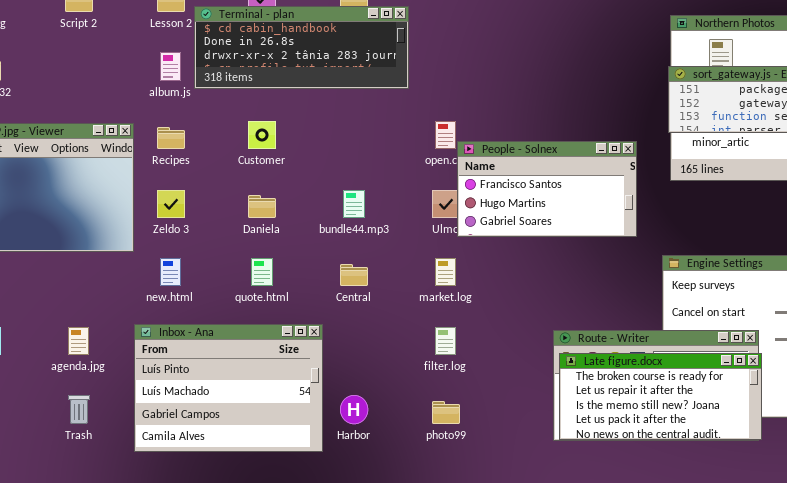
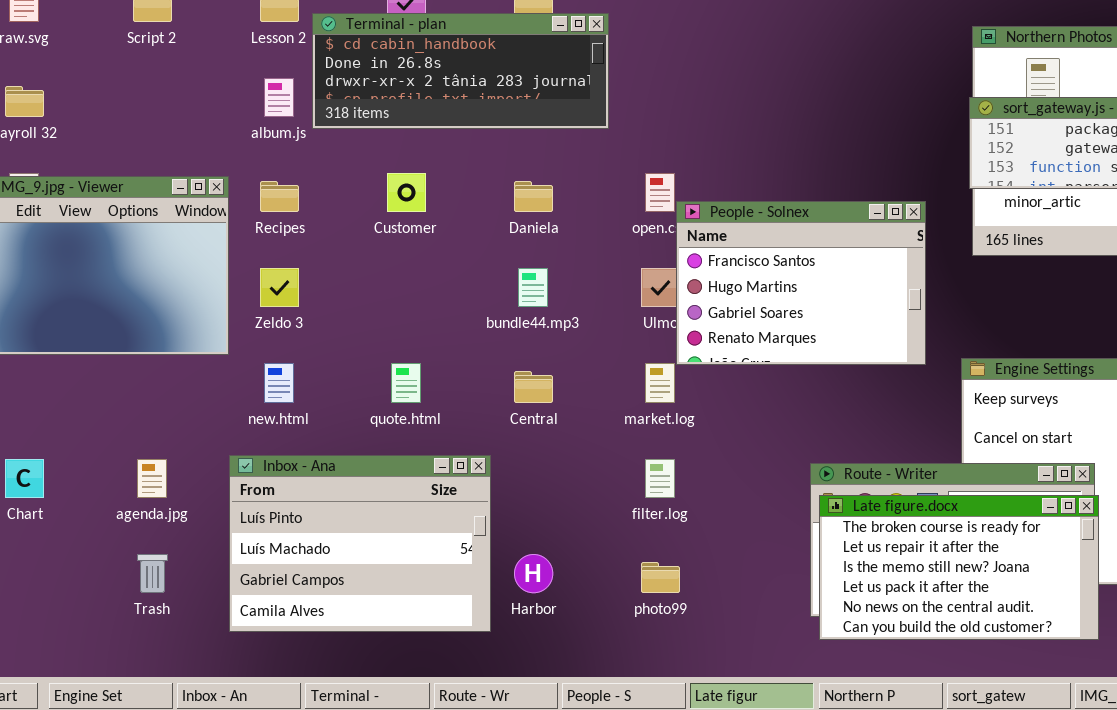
People - Solnex: [457,141,637,237] -> [676,201,926,365], resized
Daniela: [248,195,276,218] -> [514,181,553,212], moved
Late figure.docx: [559,353,762,440] -> [819,495,1099,640], resized

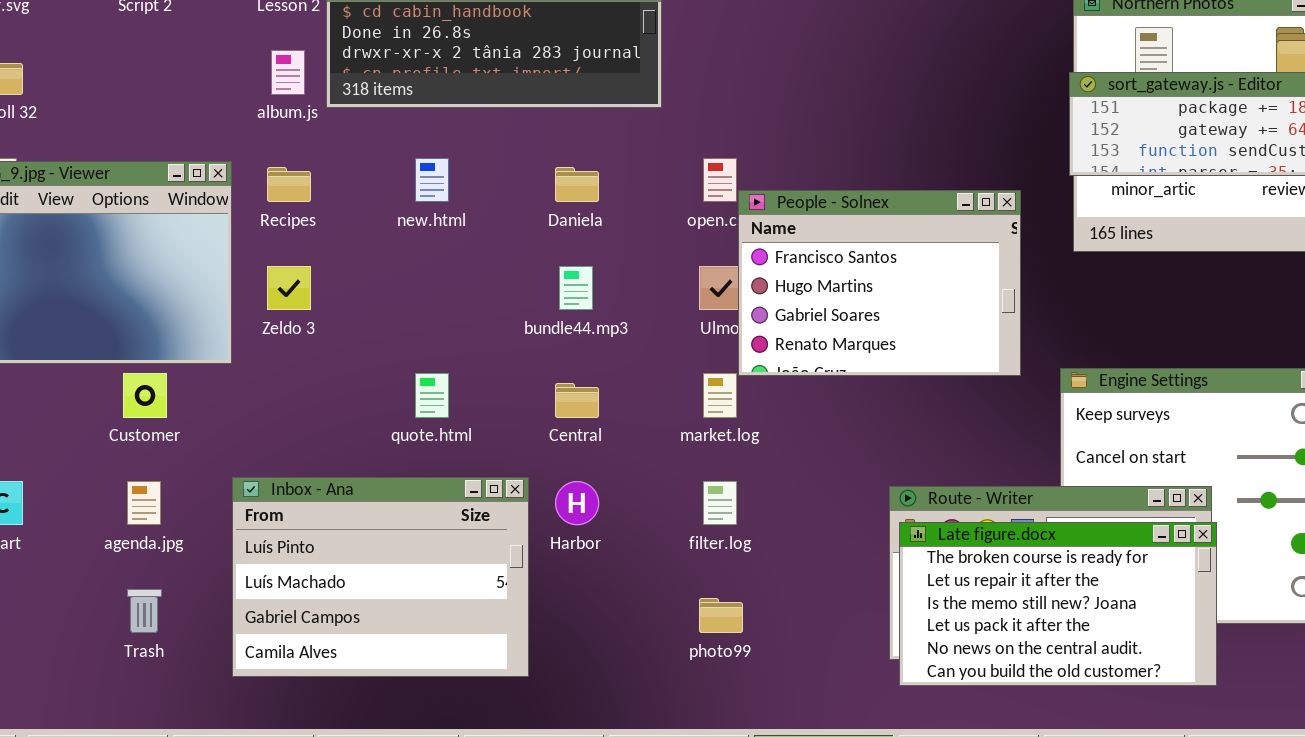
Customer: [387,173,426,212] -> [123,373,167,418], moved
new.html: [264,363,294,403] -> [415,158,449,202], moved
Harbor: [514,554,553,593] -> [555,481,599,525], moved

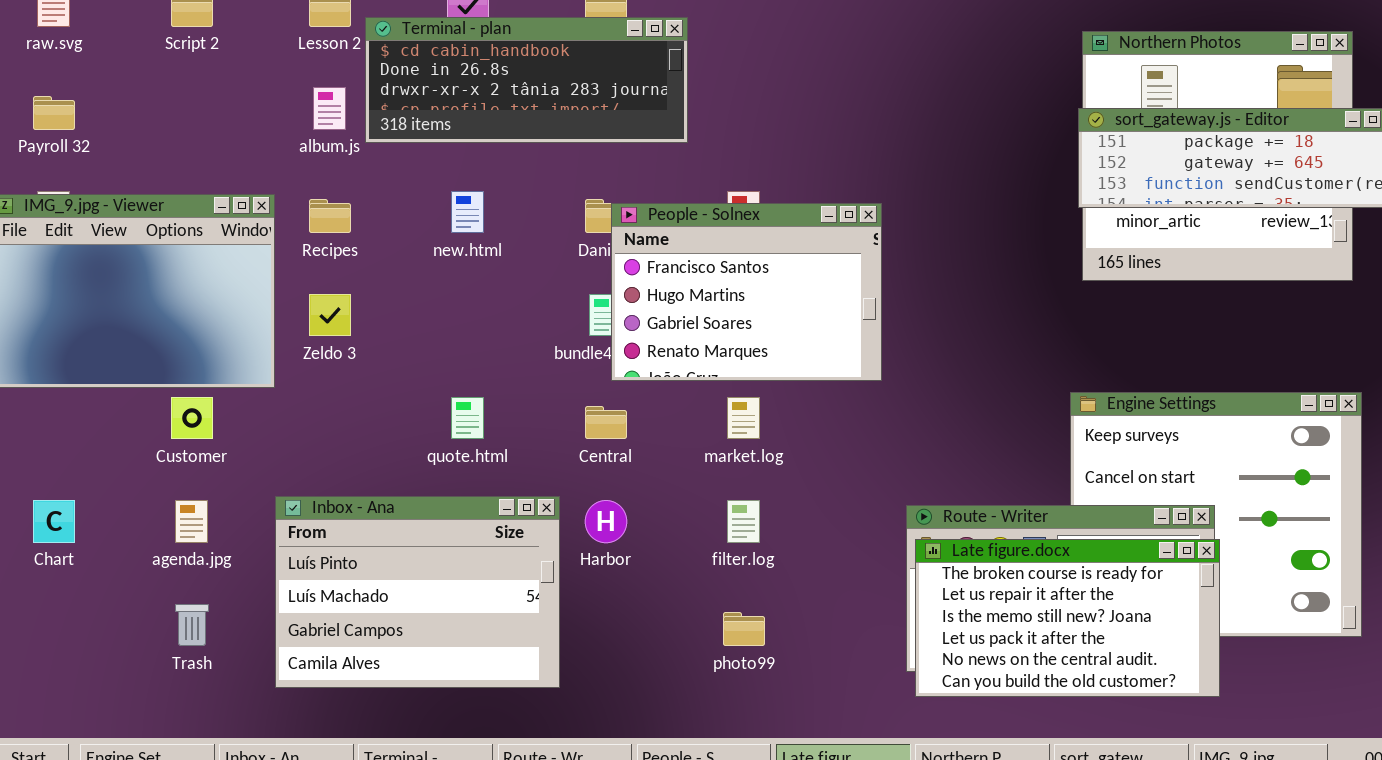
People - Solnex: [738,190,1021,376] -> [611,203,882,381], moved

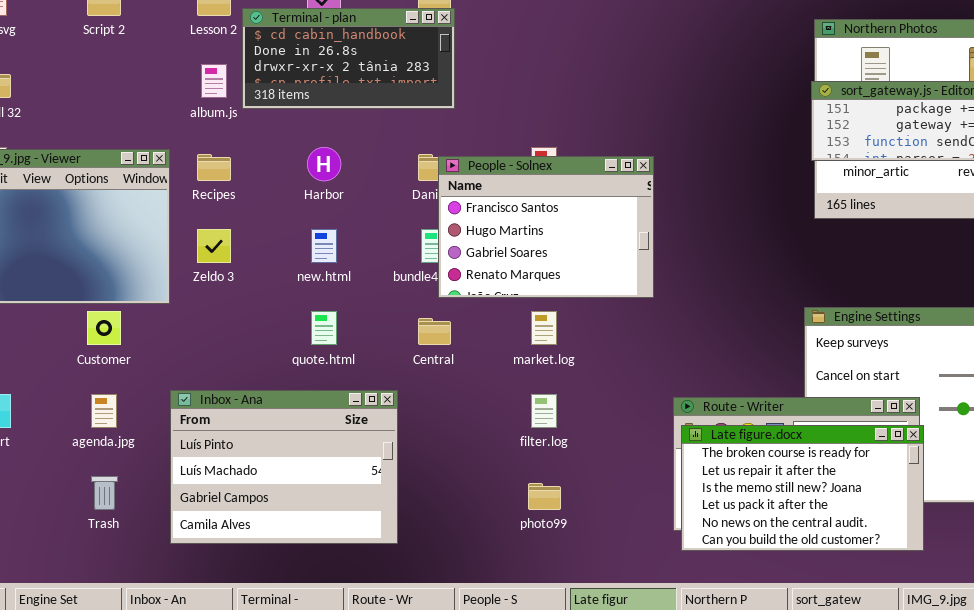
Terminal - plan: [365,17,688,143] -> [242,8,455,109], resized
new.html: [451,191,484,233] -> [311,229,337,263], moved
Harbor: [585,500,627,543] -> [307,147,341,181], moved

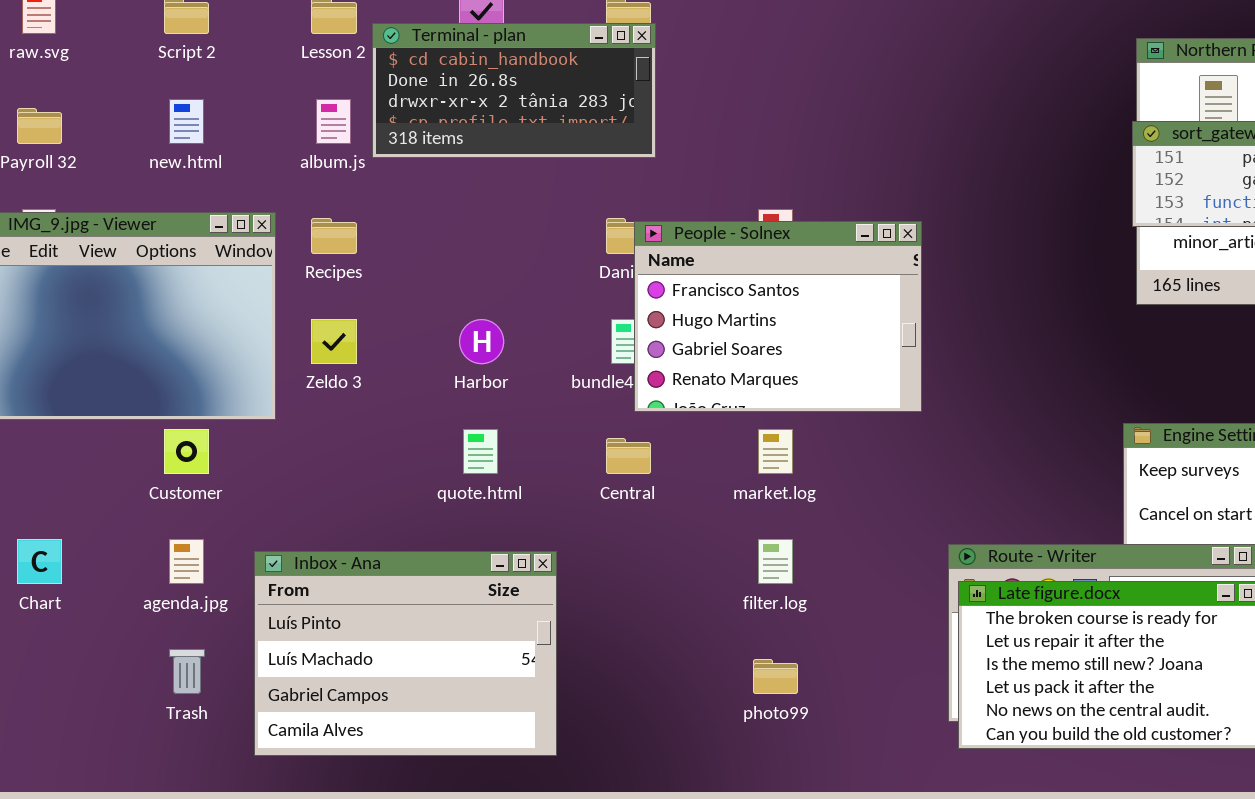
Harbor: [307,147,341,181] -> [459,319,504,364], moved
new.html: [311,229,337,263] -> [169,99,204,144], moved
Inbox - Ana: [170,390,398,544] -> [254,551,557,756], moved

